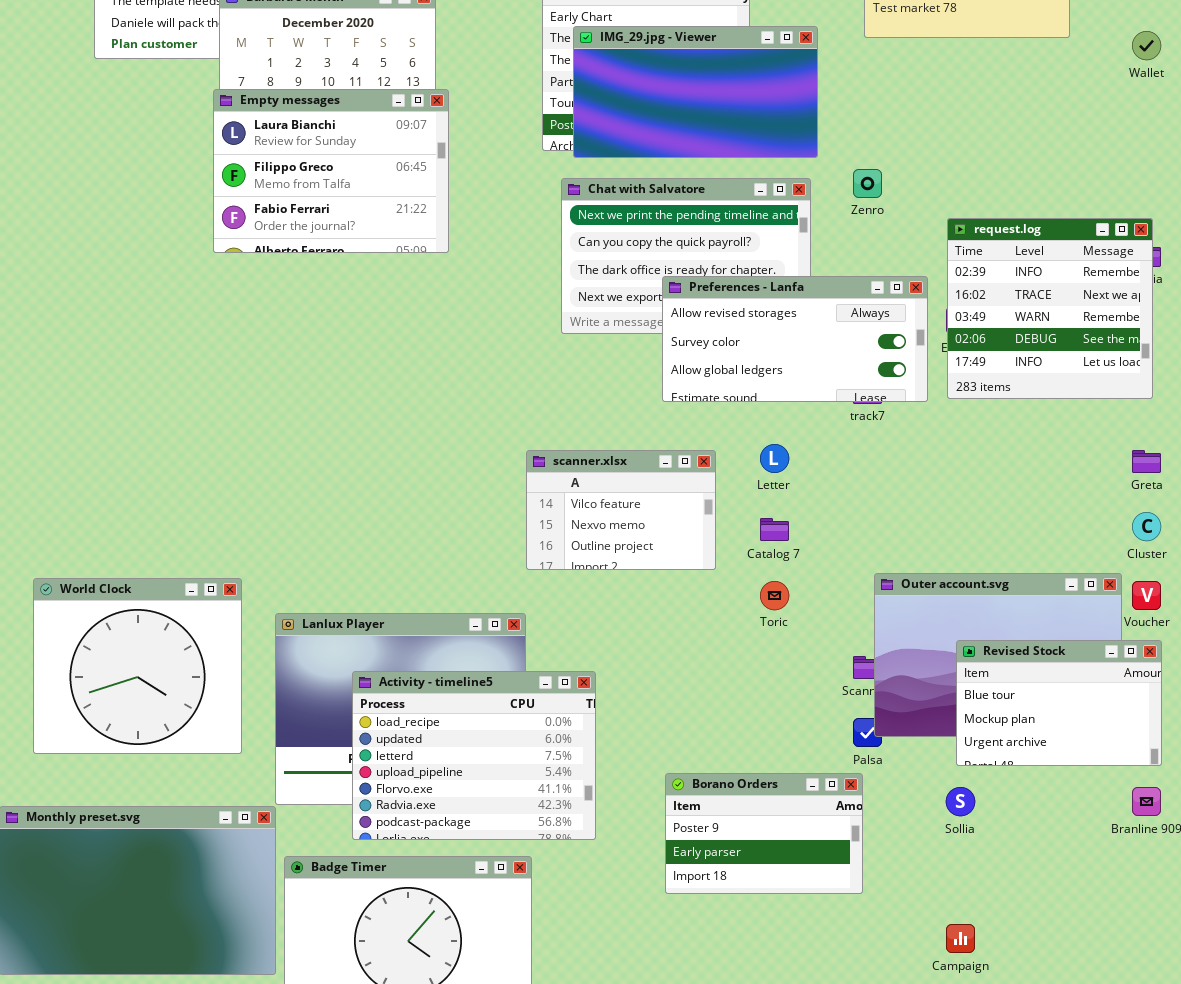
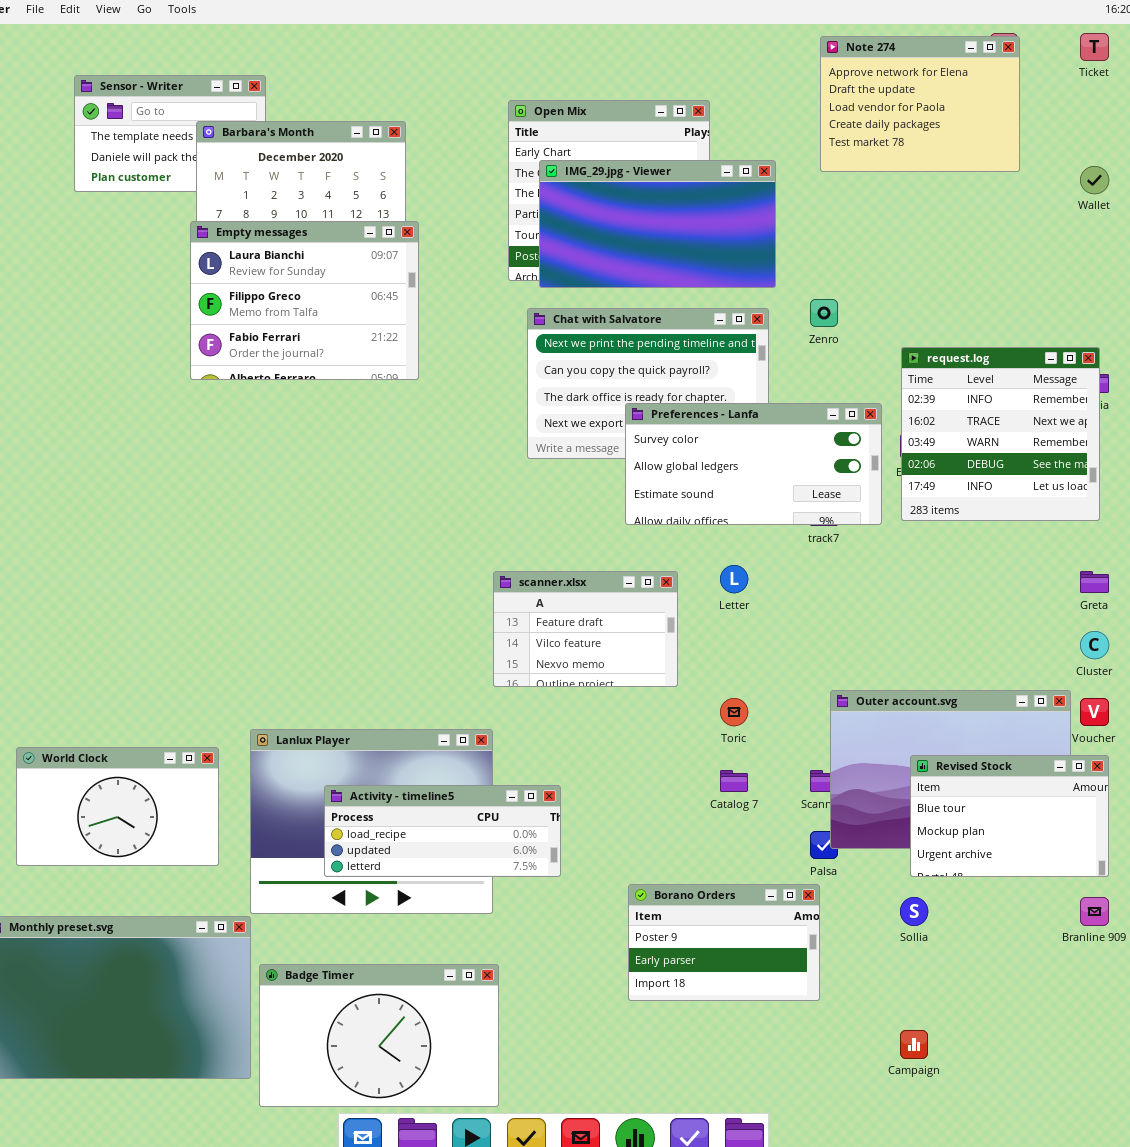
Preferences - Lanfa: [662,276,928,402] -> [625,403,882,525], scrolled down 1 row
scanner.xlsx: [526,450,716,570] -> [493,571,678,687], scrolled up 1 row
Catalog 7: [760,518,789,541] -> [720,770,748,792], moved
World Clock: [33,578,242,754] -> [16,747,219,866], resized
Activity - timeline5: [352,671,596,840] -> [324,785,561,877], resized

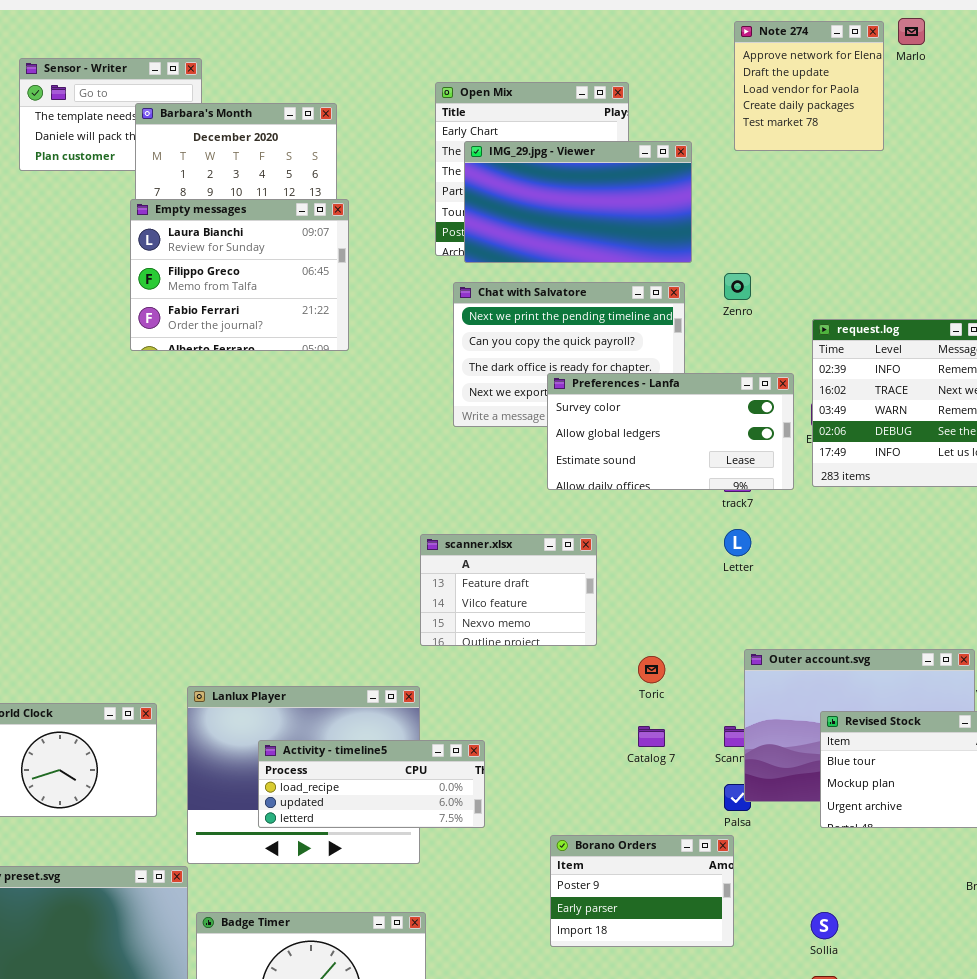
Note 274: [820,36,1020,172] -> [734,21,884,151], resized
Letter: [720,565,748,593] -> [724,529,751,556], moved
Sollia: [900,897,928,926] -> [811,912,838,939], moved

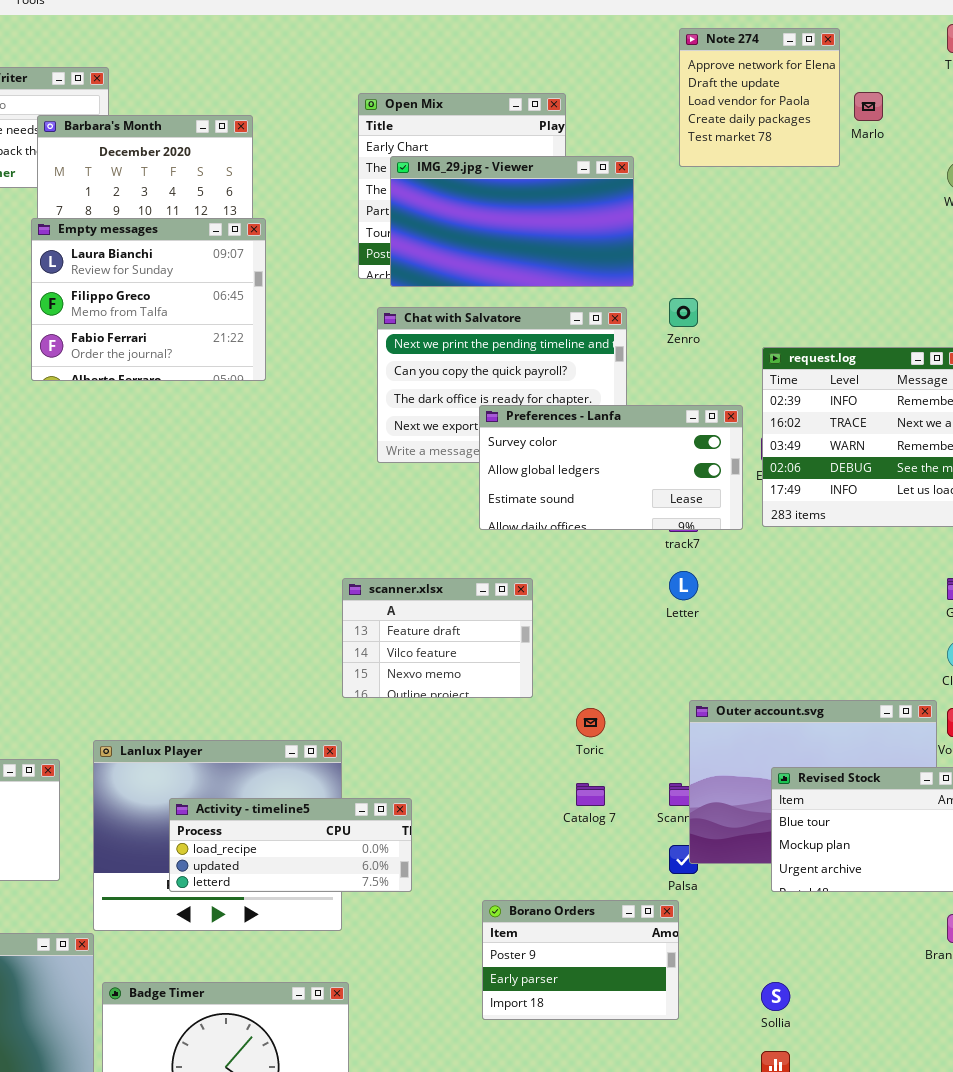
Marlo: [898,18,925,45] -> [854,92,883,121], moved

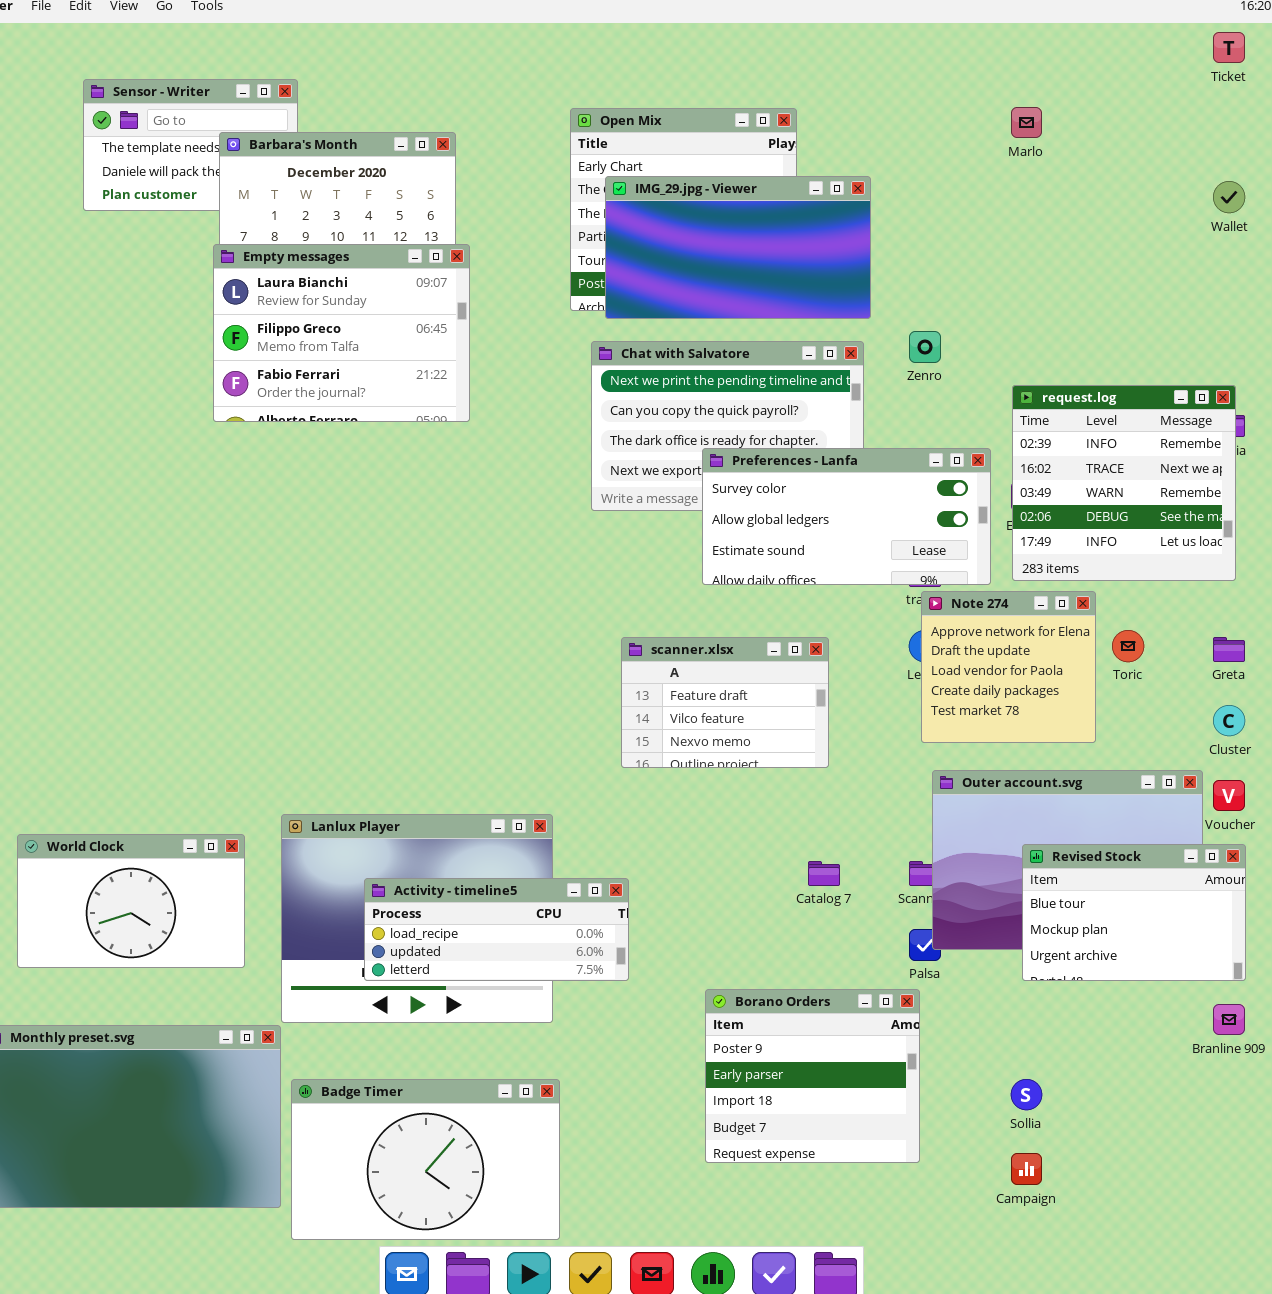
Note 274: [679,28,840,167] -> [921,591,1096,743], moved
Marlo: [854,92,883,121] -> [1011,107,1042,138], moved
scanner.xlsx: [342,578,533,698] -> [621,637,829,768], moved
Toric: [576,708,605,737] -> [1112,630,1144,662], moved
Borano Orders: [482,900,679,1020] -> [705,989,920,1163], resized

